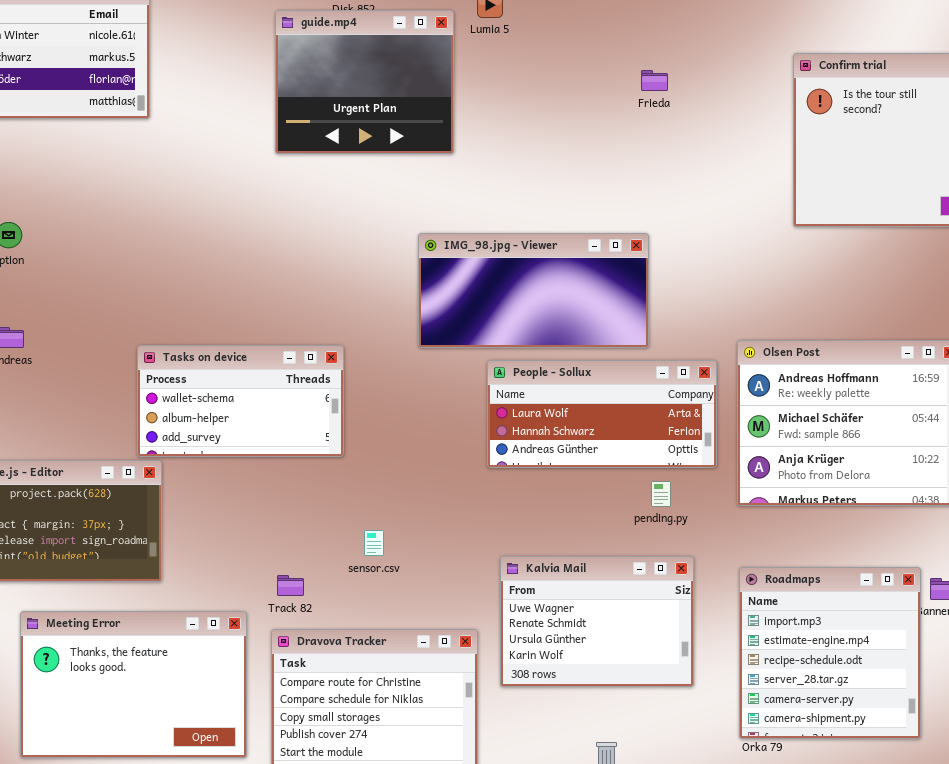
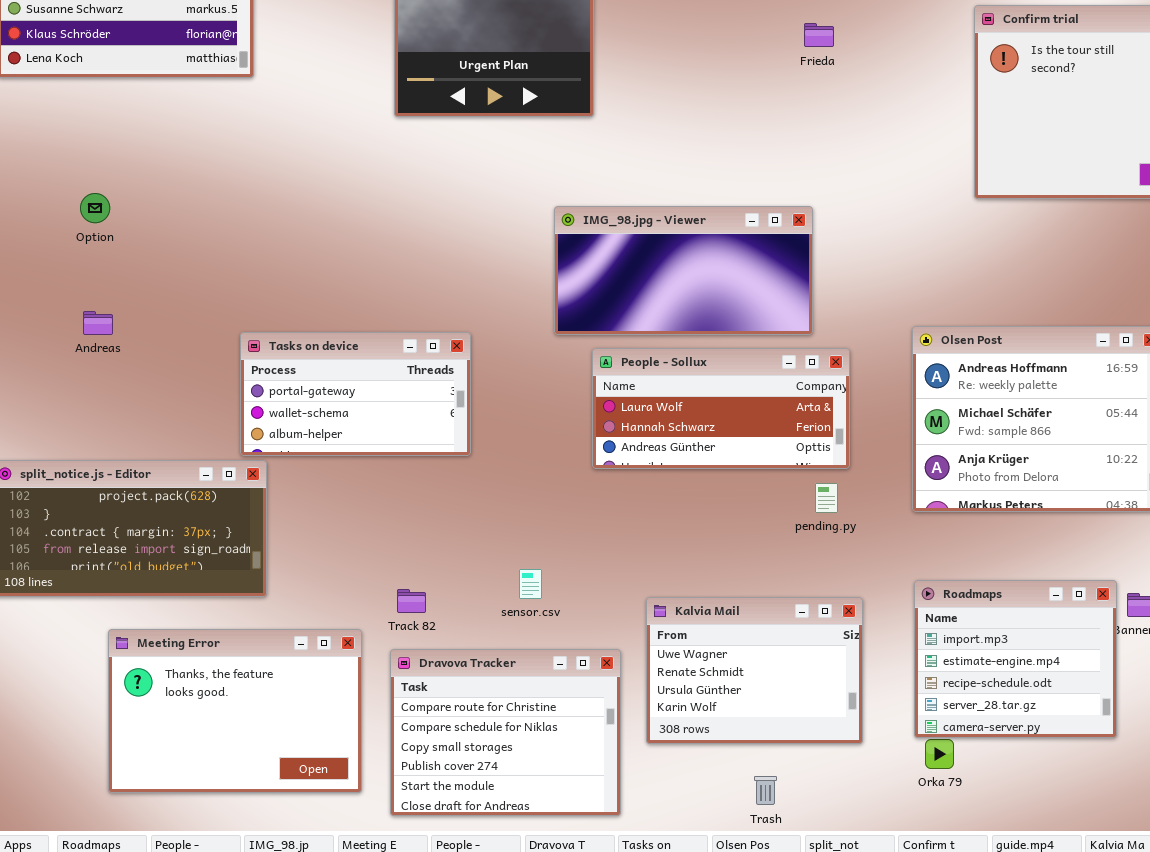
Tasks on device: [137,345,344,457] -> [240,332,471,456], scrolled up 1 row
People - Sollux: [487,360,717,468] -> [592,348,850,469], moved
sensor.csv: [364,530,384,556] -> [519,569,542,599], moved
Kalvia Mail: [500,556,694,687] -> [646,597,863,744], moved
Roadmaps: [739,567,921,739] -> [914,580,1117,738], resized

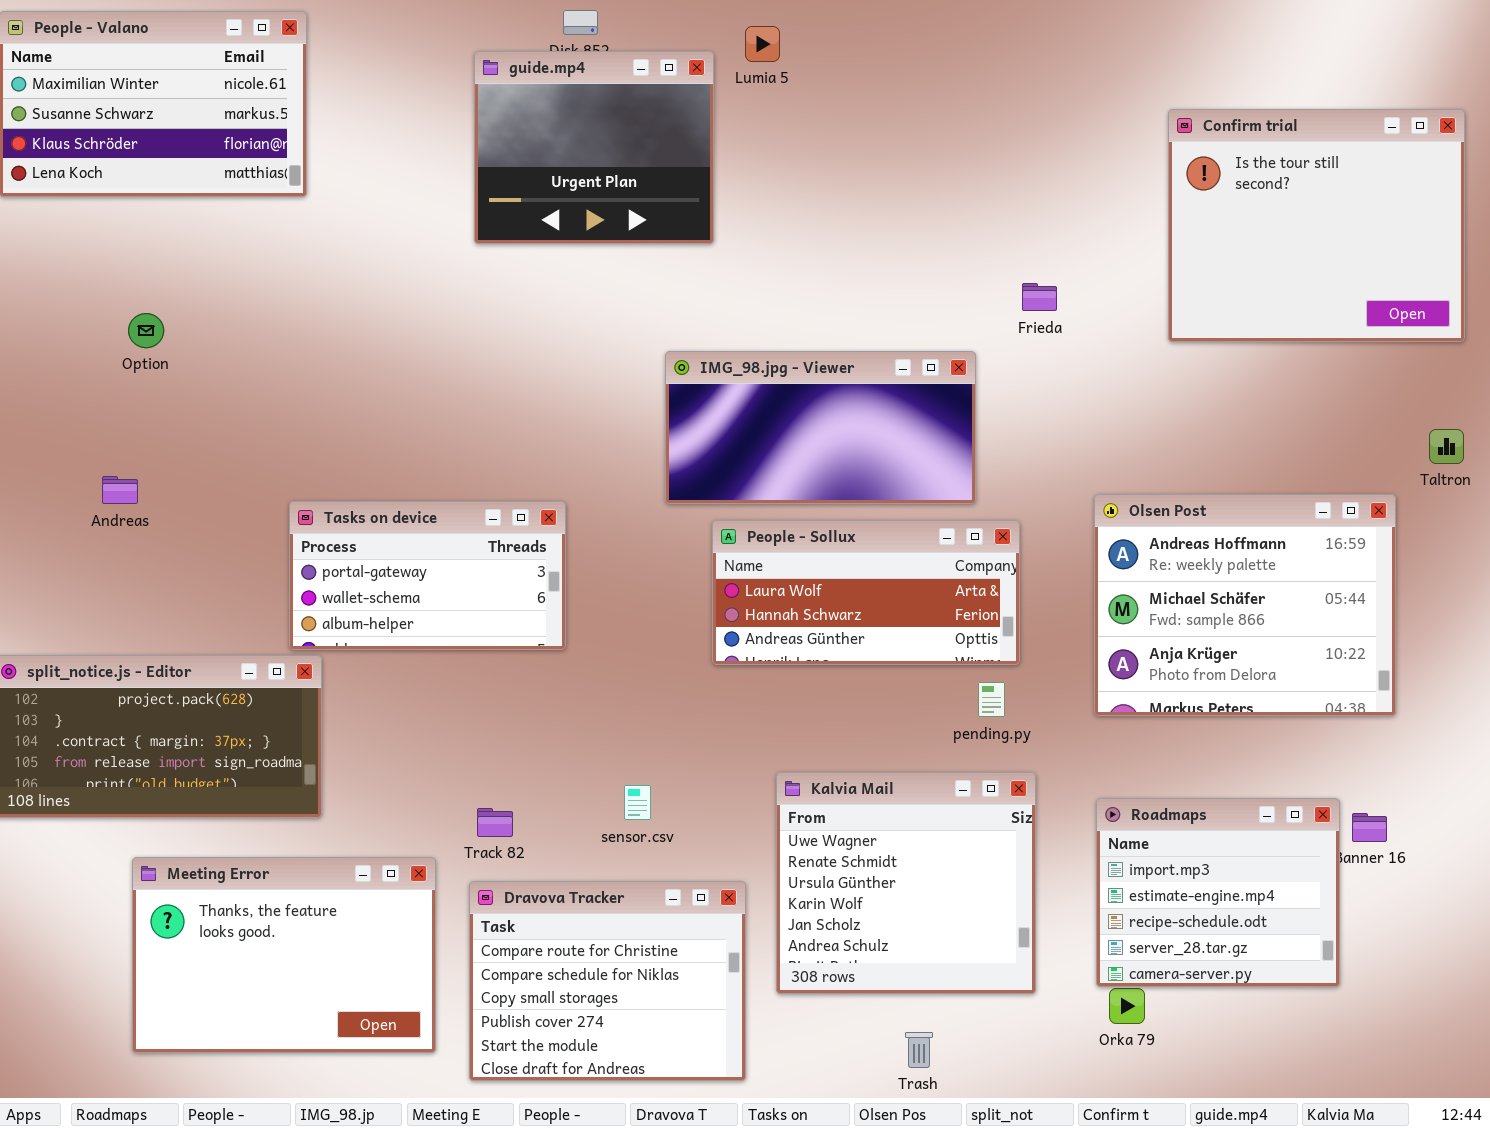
Frieda: [804,23,834,47] -> [1022,283,1057,311], moved
Option: [80,193,110,223] -> [128,313,164,348], moved
Kalvia Mail: [646,597,863,744] -> [776,772,1036,994], resized

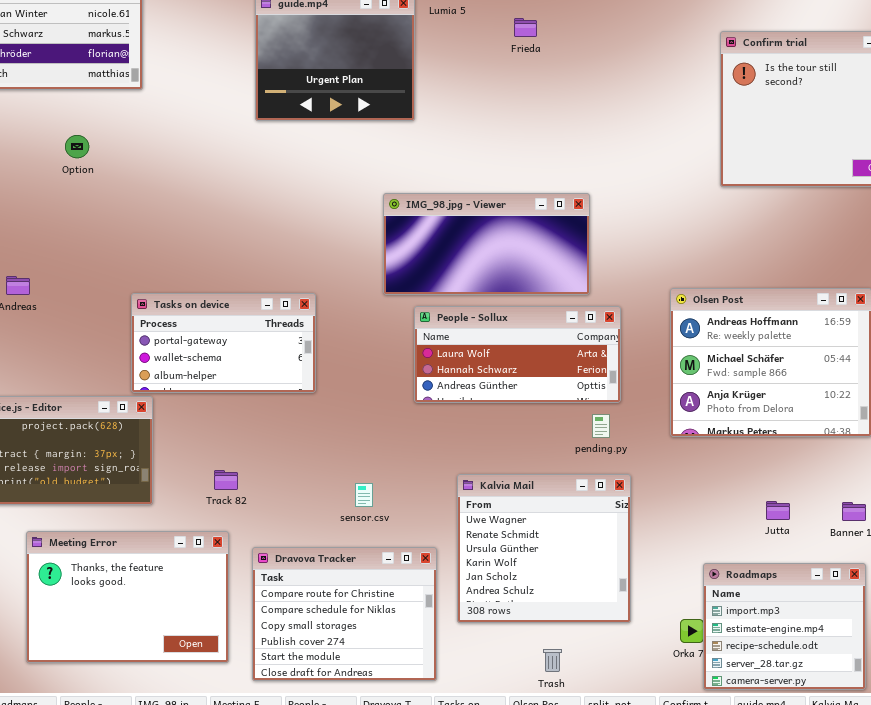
Frieda: [1022,283,1057,311] -> [514,18,537,37], moved
Option: [128,313,164,348] -> [65,135,89,158], moved
Roadmaps: [1096,798,1340,987] -> [703,563,866,690], moved
Track 82: [477,808,513,837] -> [214,470,238,490], moved

